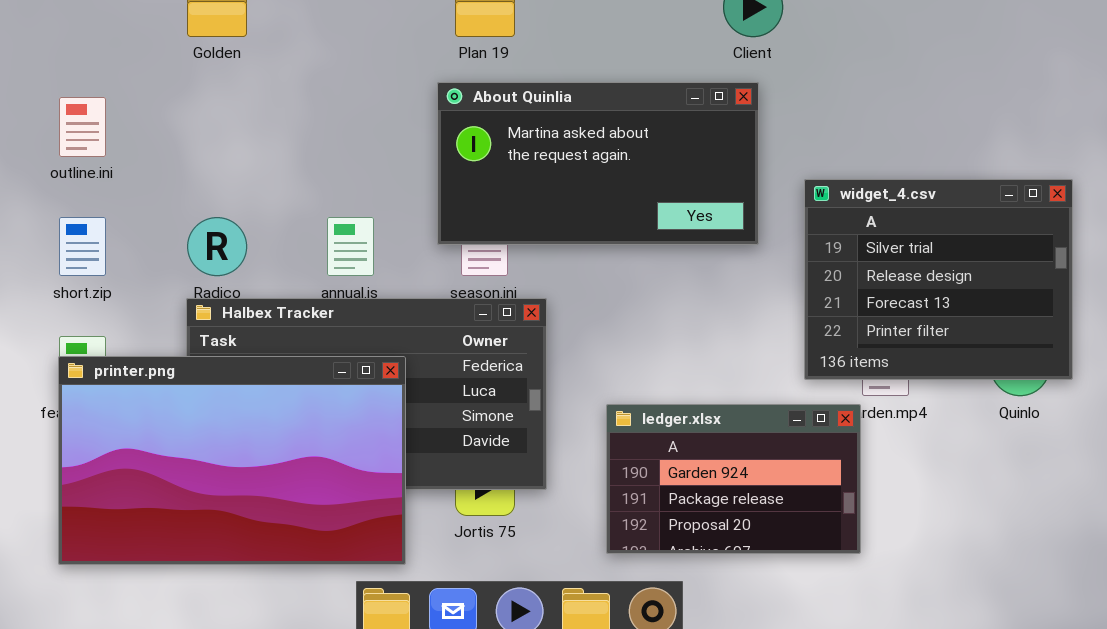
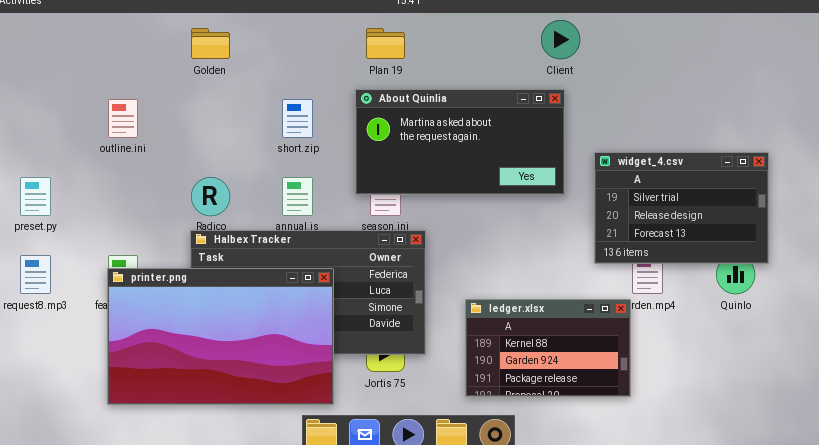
widget_4.csv: [804,179,1073,380] -> [594,152,769,264], resized
short.zip: [59,217,106,276] -> [282,99,313,138], moved
ledger.xlsx: [606,404,861,554] -> [465,299,631,397], scrolled up 1 row

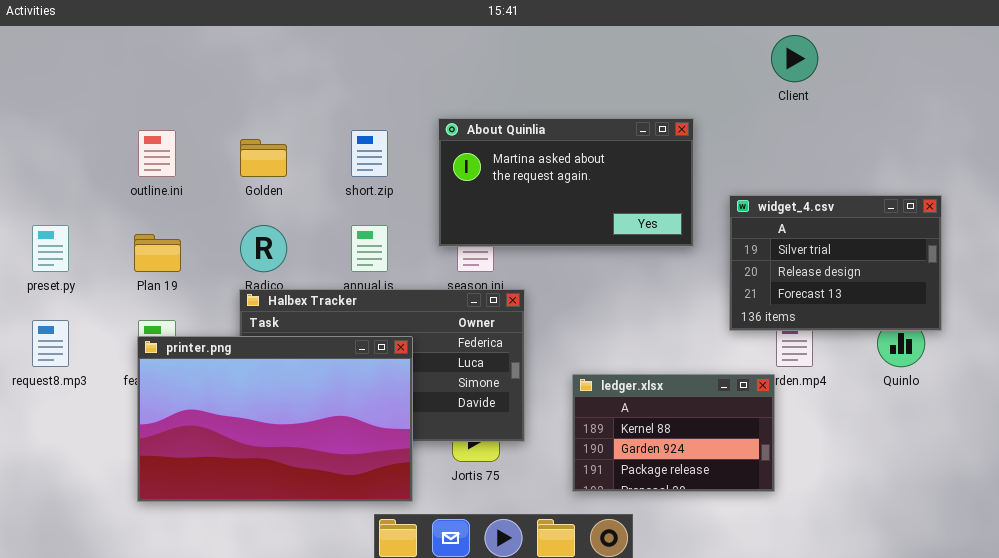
Client: [541,20,580,59] -> [771,35,818,82], moved
Golden: [191,28,230,59] -> [240,139,287,177], moved
Plan 19: [366,28,405,59] -> [134,234,181,272], moved

